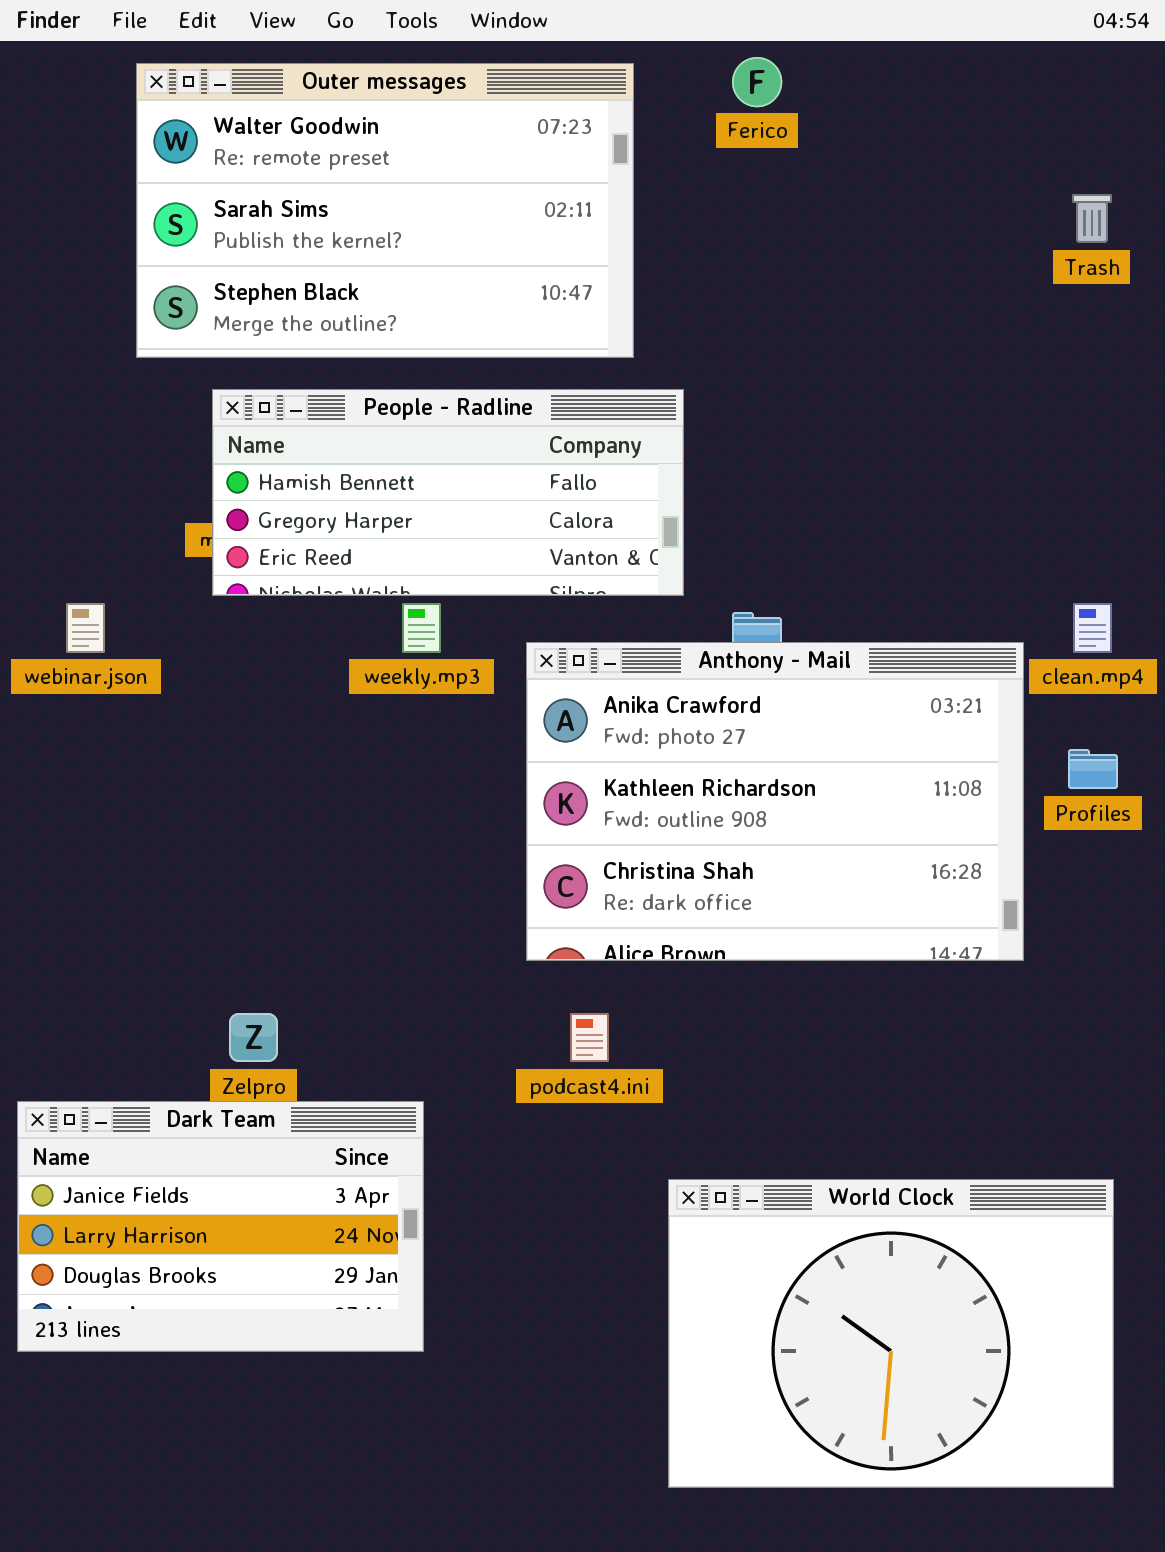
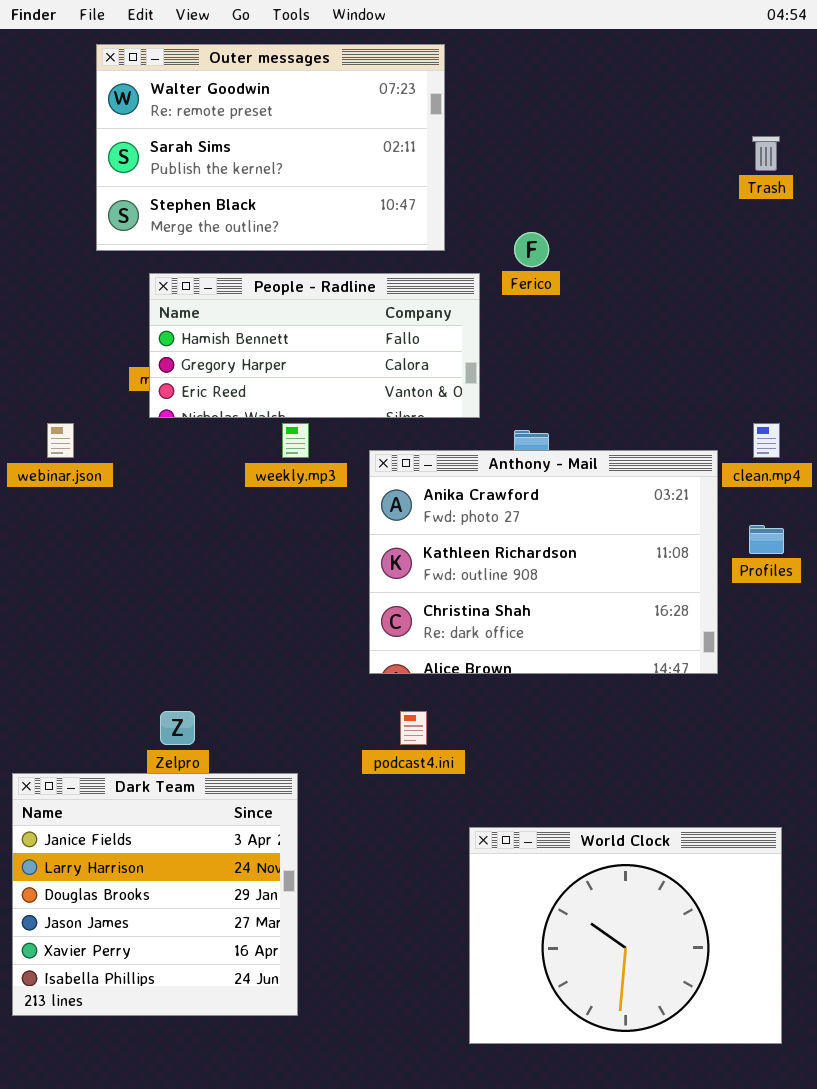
Ferico: [732,57,782,107] -> [514,232,549,267], moved
Dark Team: [17,1101,424,1352] -> [12,773,298,1016], resized

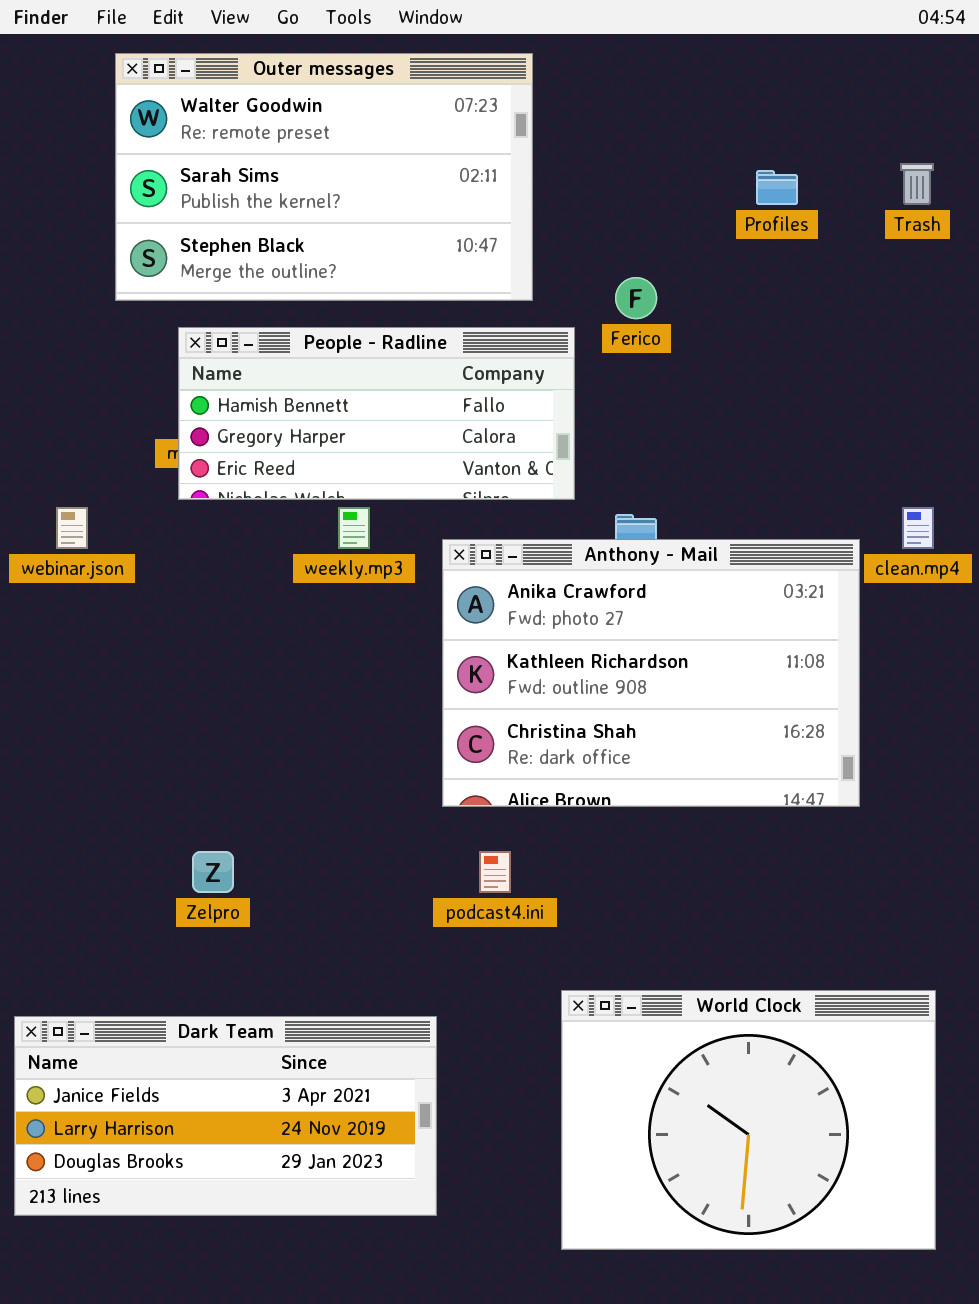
Profiles: [749,525,784,554] -> [756,170,798,205], moved
Dark Team: [12,773,298,1016] -> [14,1016,437,1216], resized

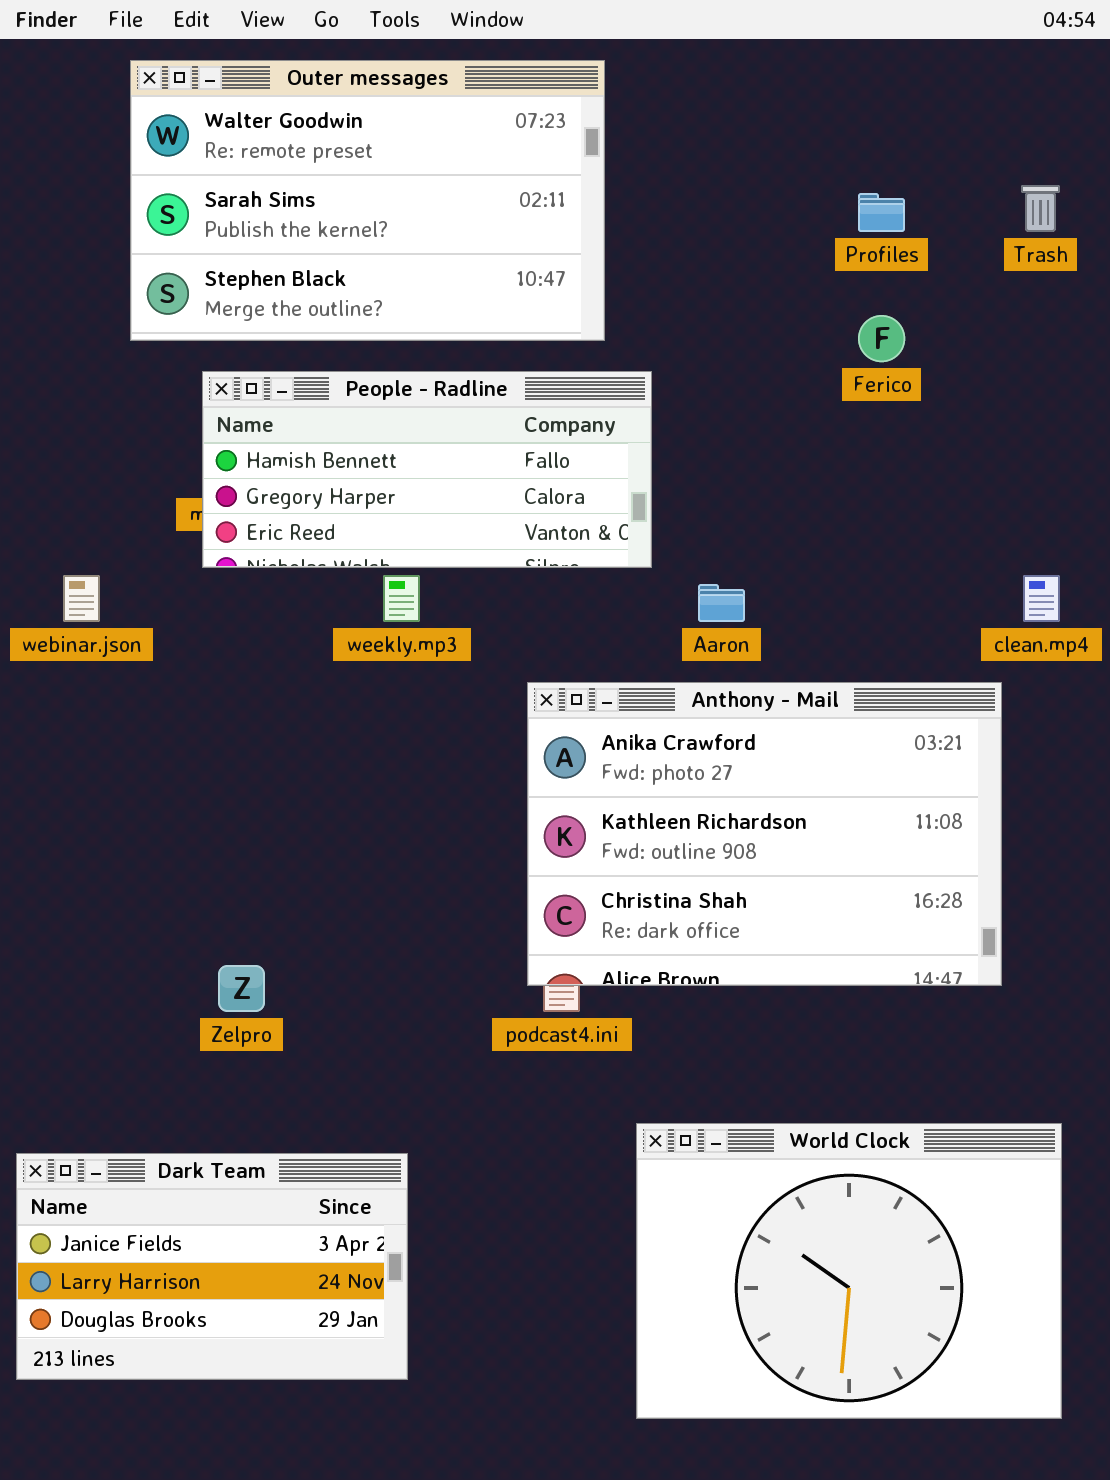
Ferico: [615,277,657,319] -> [858,315,905,362], moved
Anthony - Mail: [442,539,860,807] -> [527,682,1002,986], moved
Dark Team: [14,1016,437,1216] -> [16,1153,408,1380], resized

